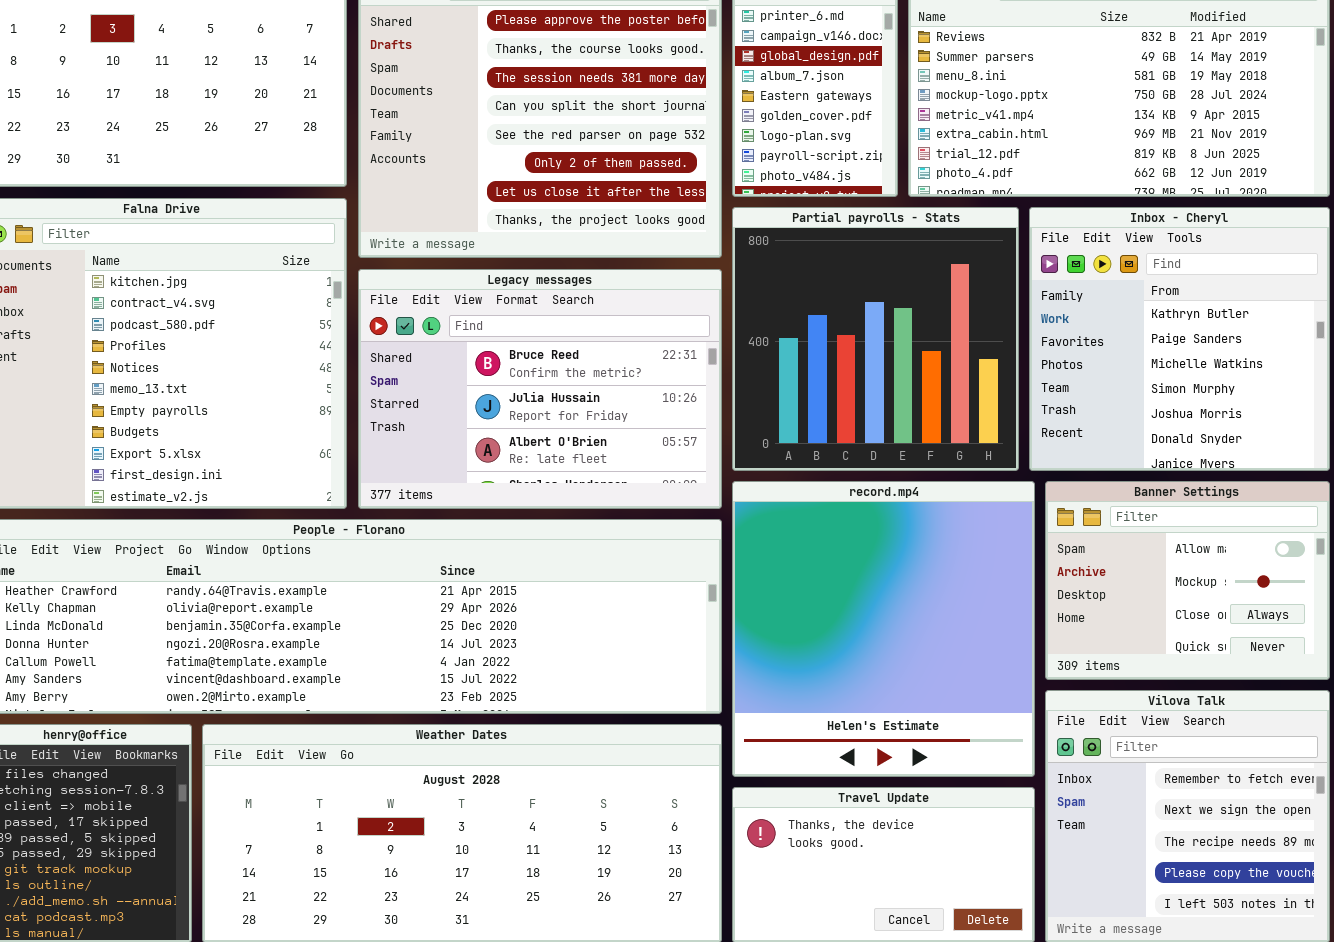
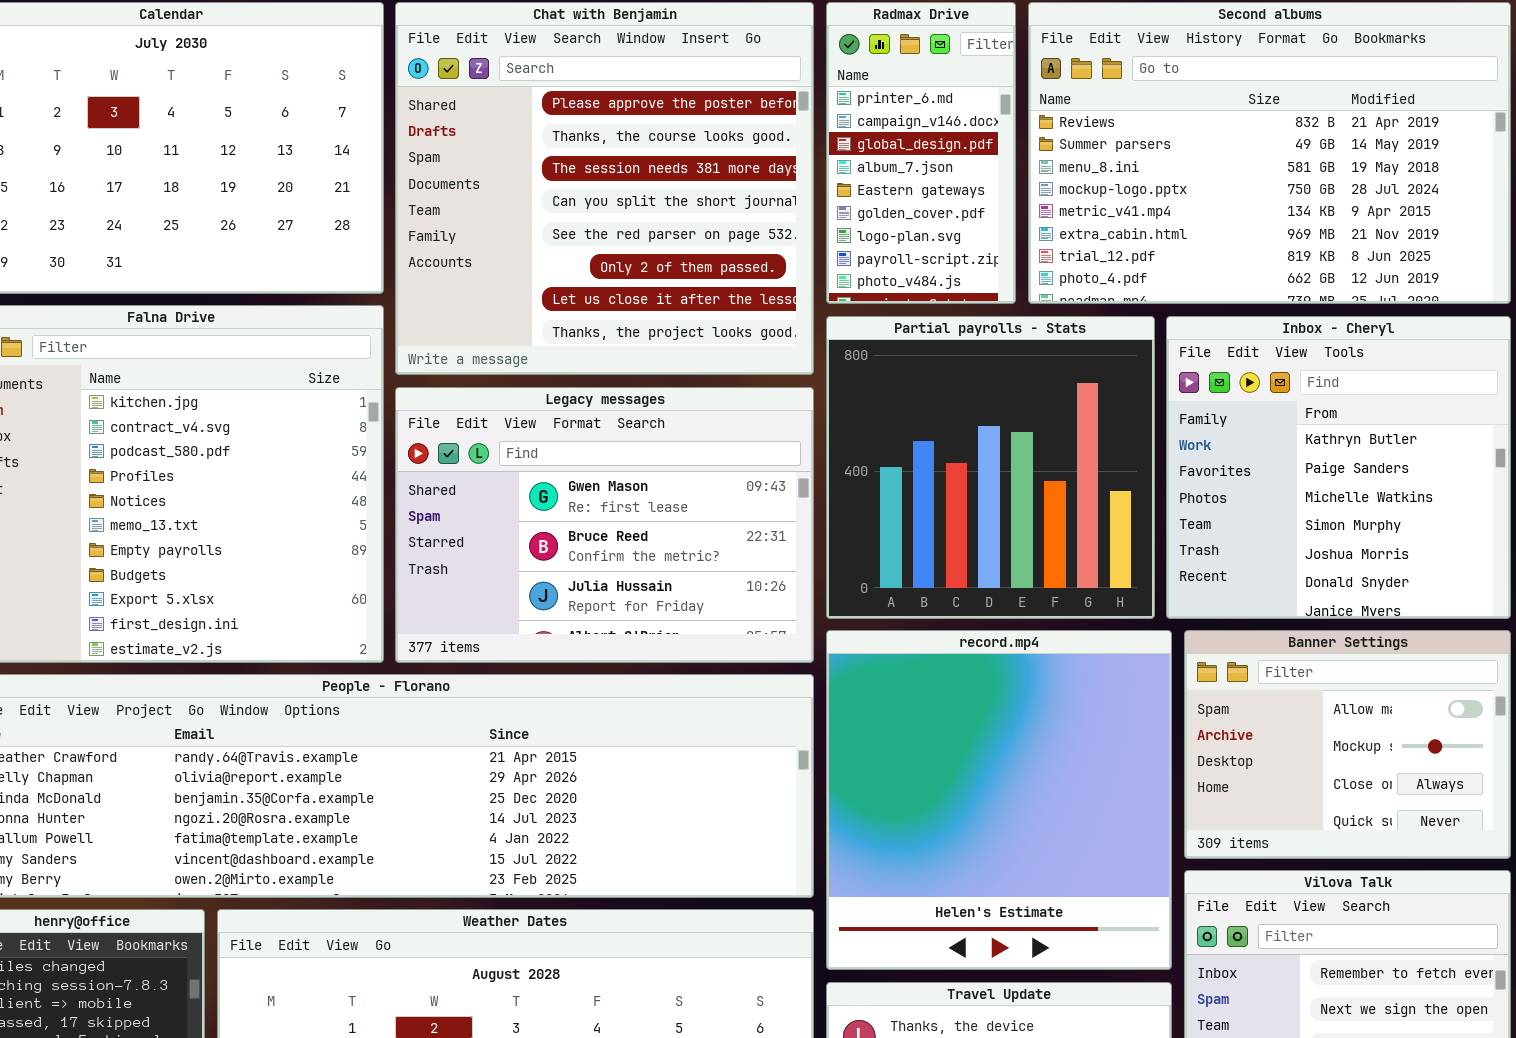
Legacy messages: [358,269,722,509] -> [395,387,814,663], scrolled up 1 row

